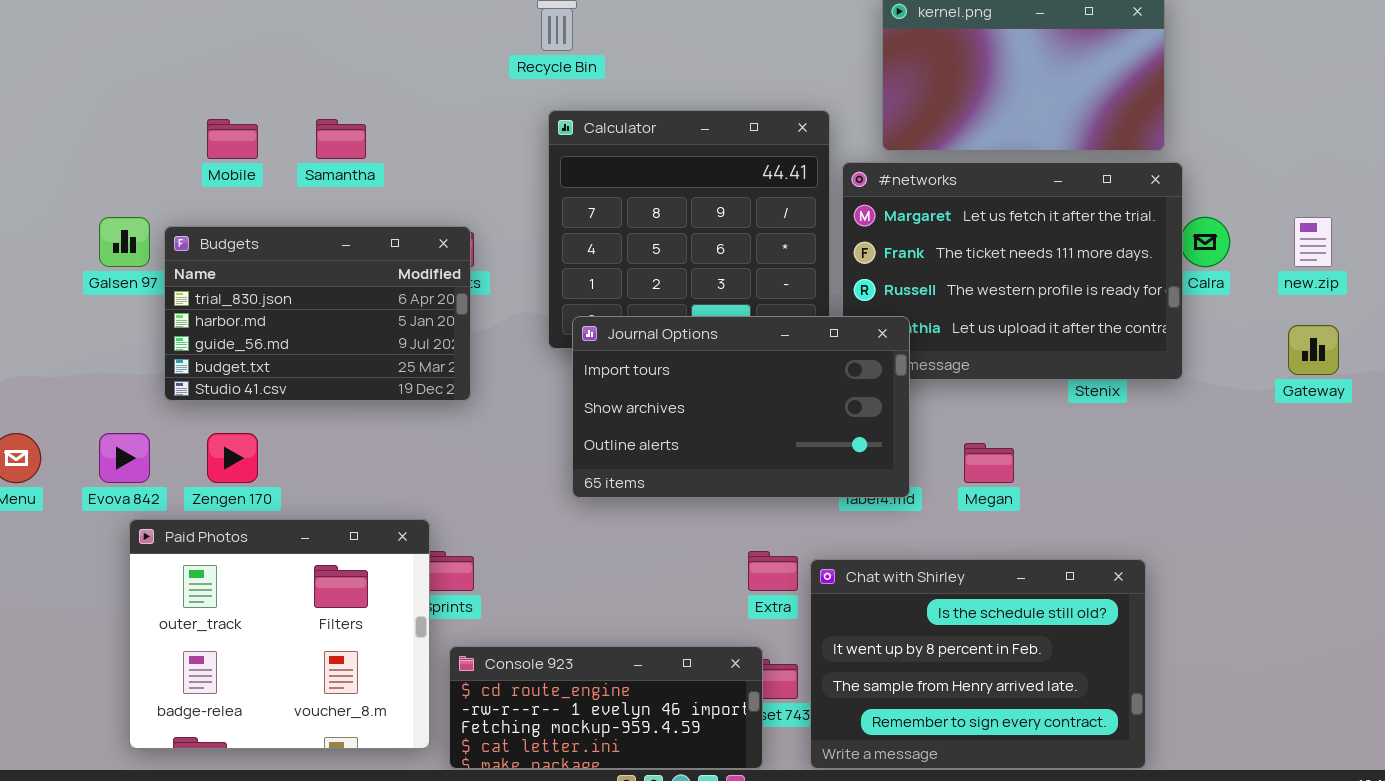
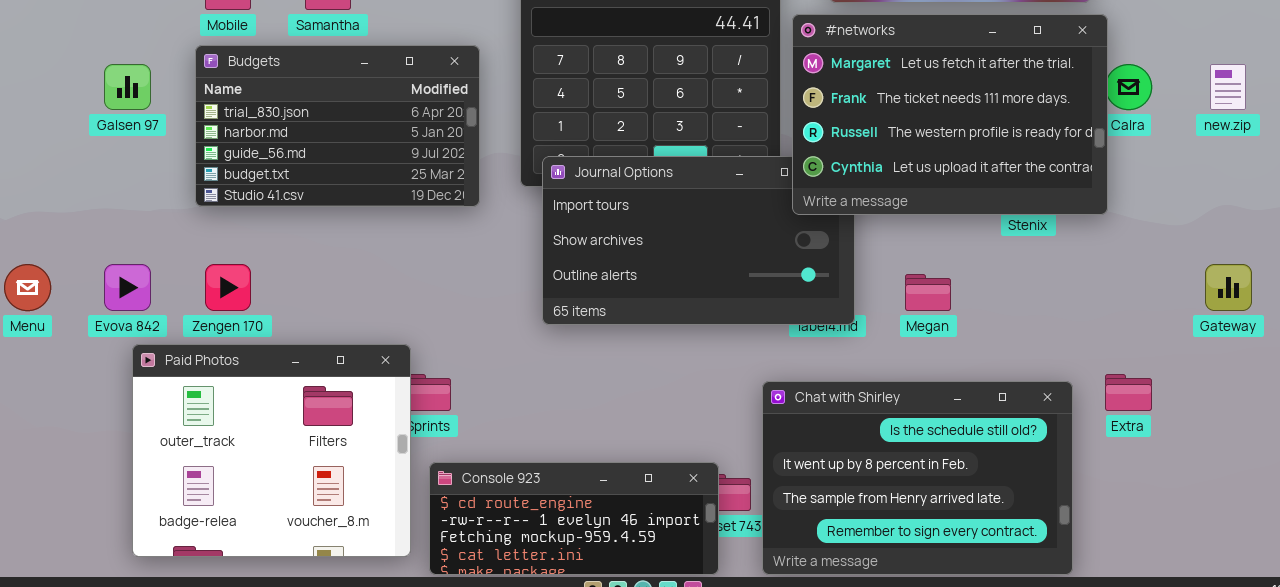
#networks: [842,162,1183,380] -> [792,14,1108,215], raised
Budgets: [164,226,471,401] -> [195,45,480,207], moved
Gateway: [1288,325,1339,375] -> [1205,264,1252,311], moved
Extra: [748,551,798,591] -> [1105,374,1152,411], moved

